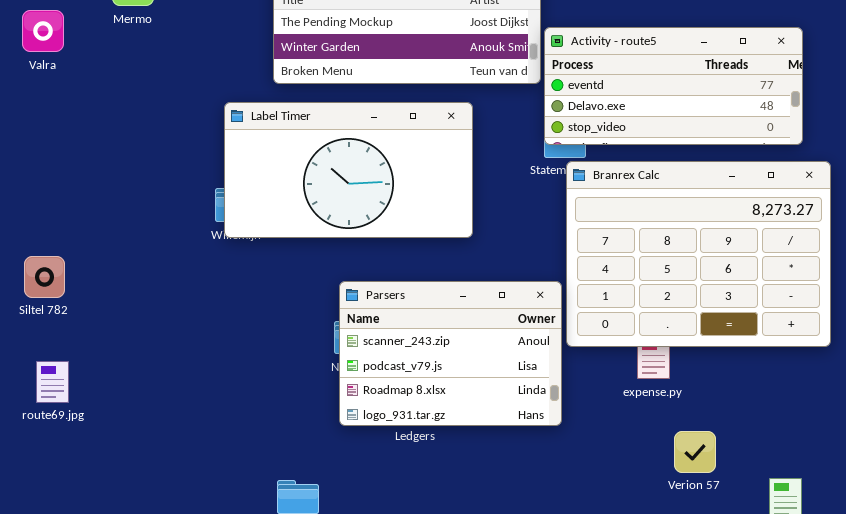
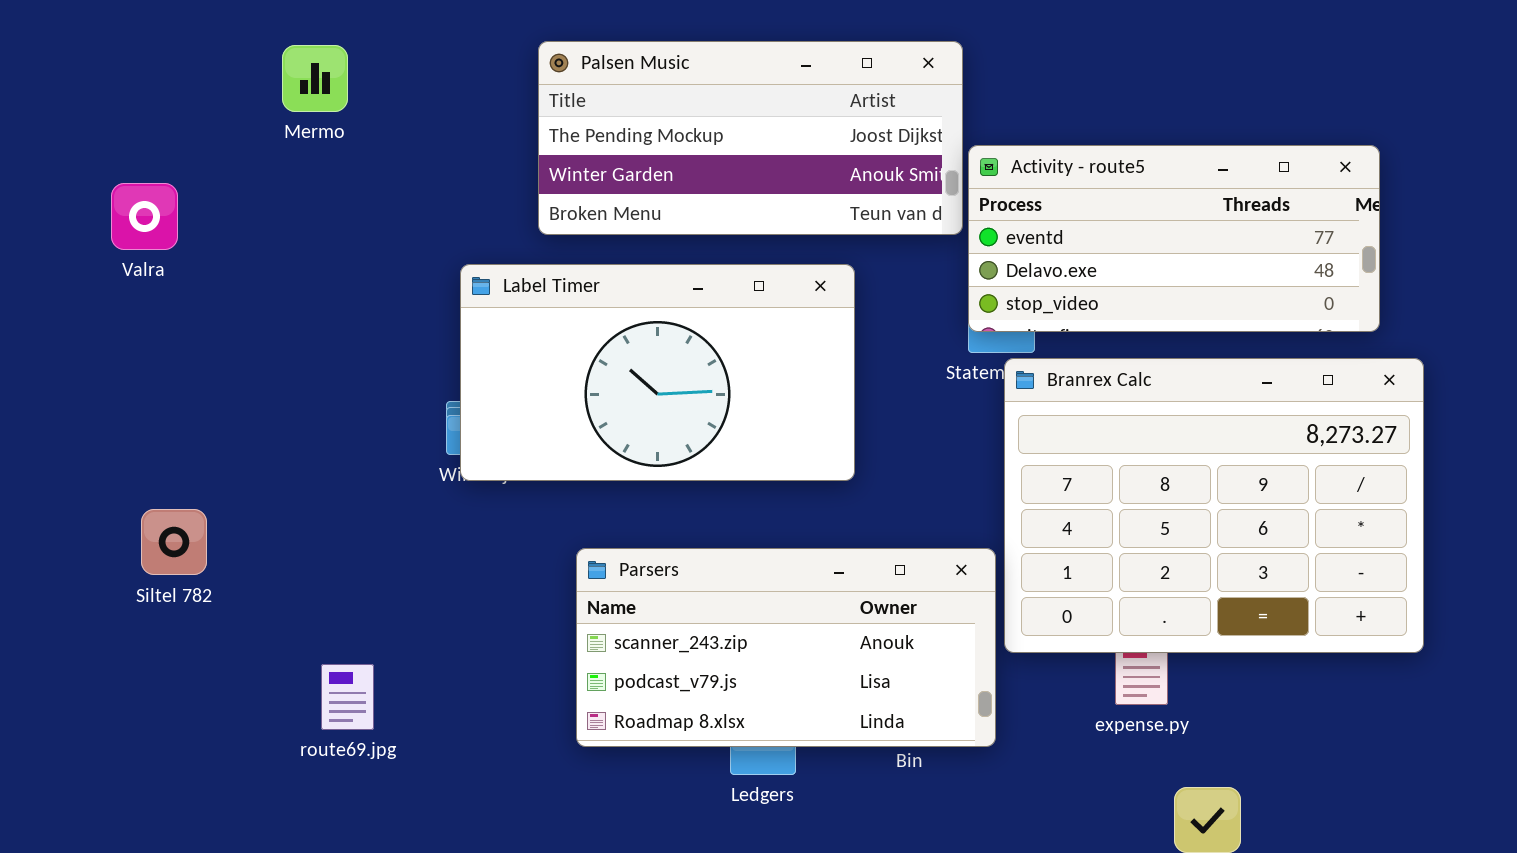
Valra: [22,10,64,52] -> [111,183,178,250], moved
Parsers: [339,281,562,426] -> [576,548,996,747], resized
route69.jpg: [36,361,69,403] -> [321,664,374,730], moved

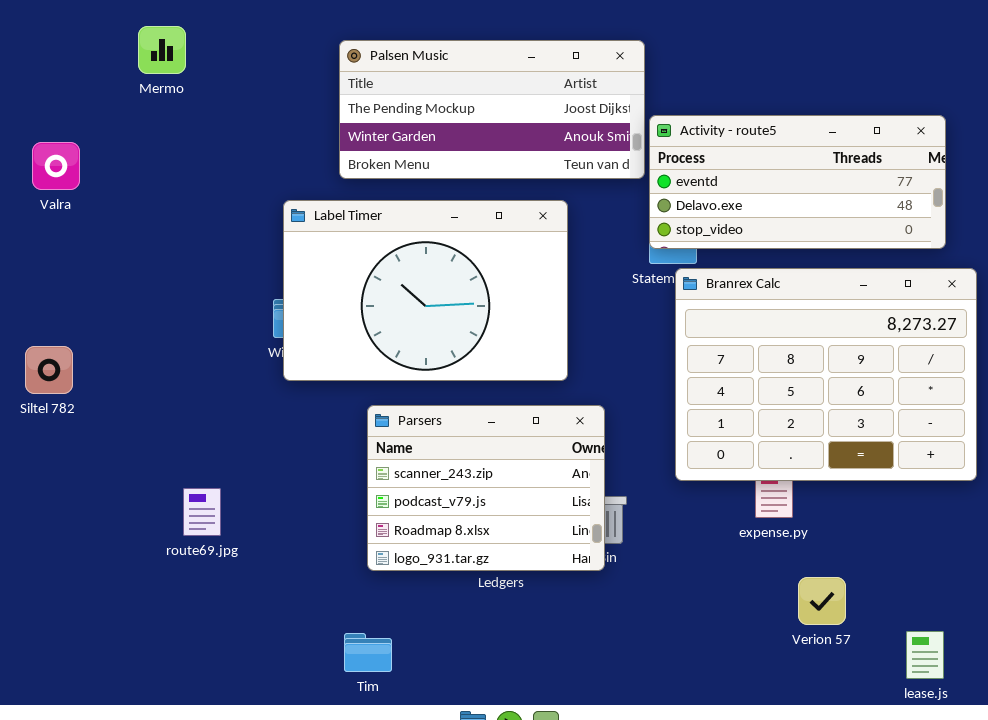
Mermo: [282,45,348,112] -> [138,26,186,74], moved
Label Timer: [460,264,855,481] -> [283,200,568,381], resized
Siltel 782: [141,509,207,575] -> [25,346,73,394], moved
Parsers: [576,548,996,747] -> [367,405,605,571], resized

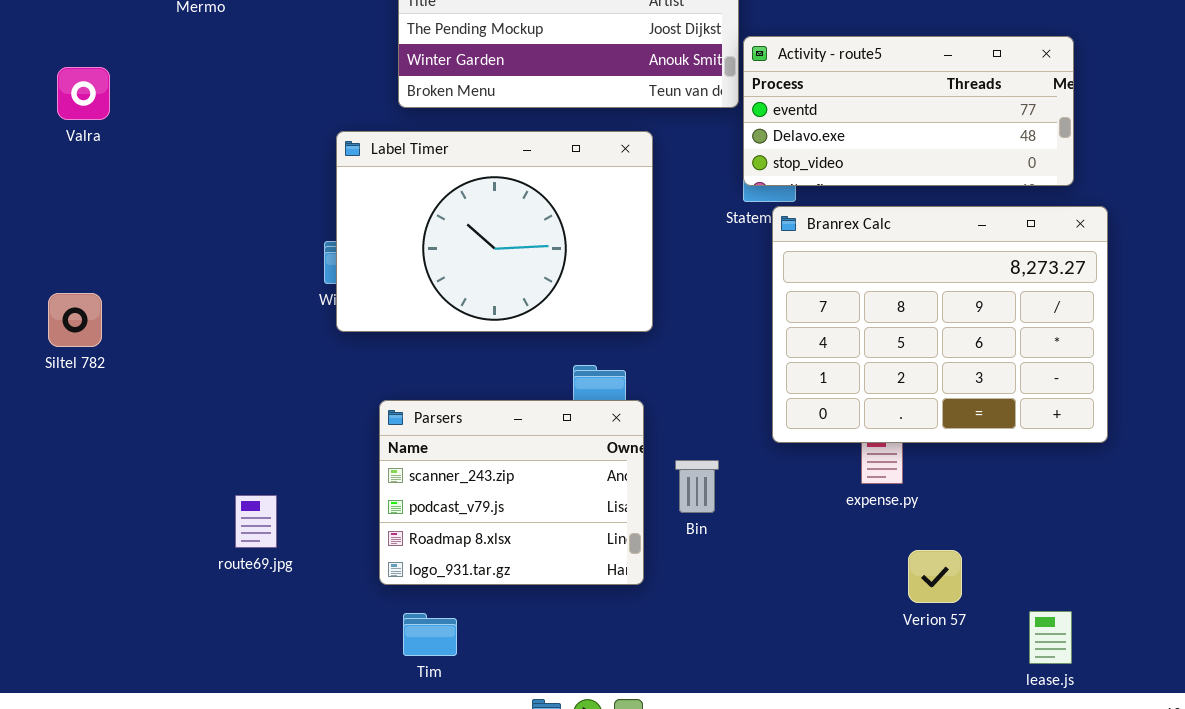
Parsers: [367,405,605,571] -> [379,400,644,585], moved
route69.jpg: [183,488,221,536] -> [235,495,277,548], moved

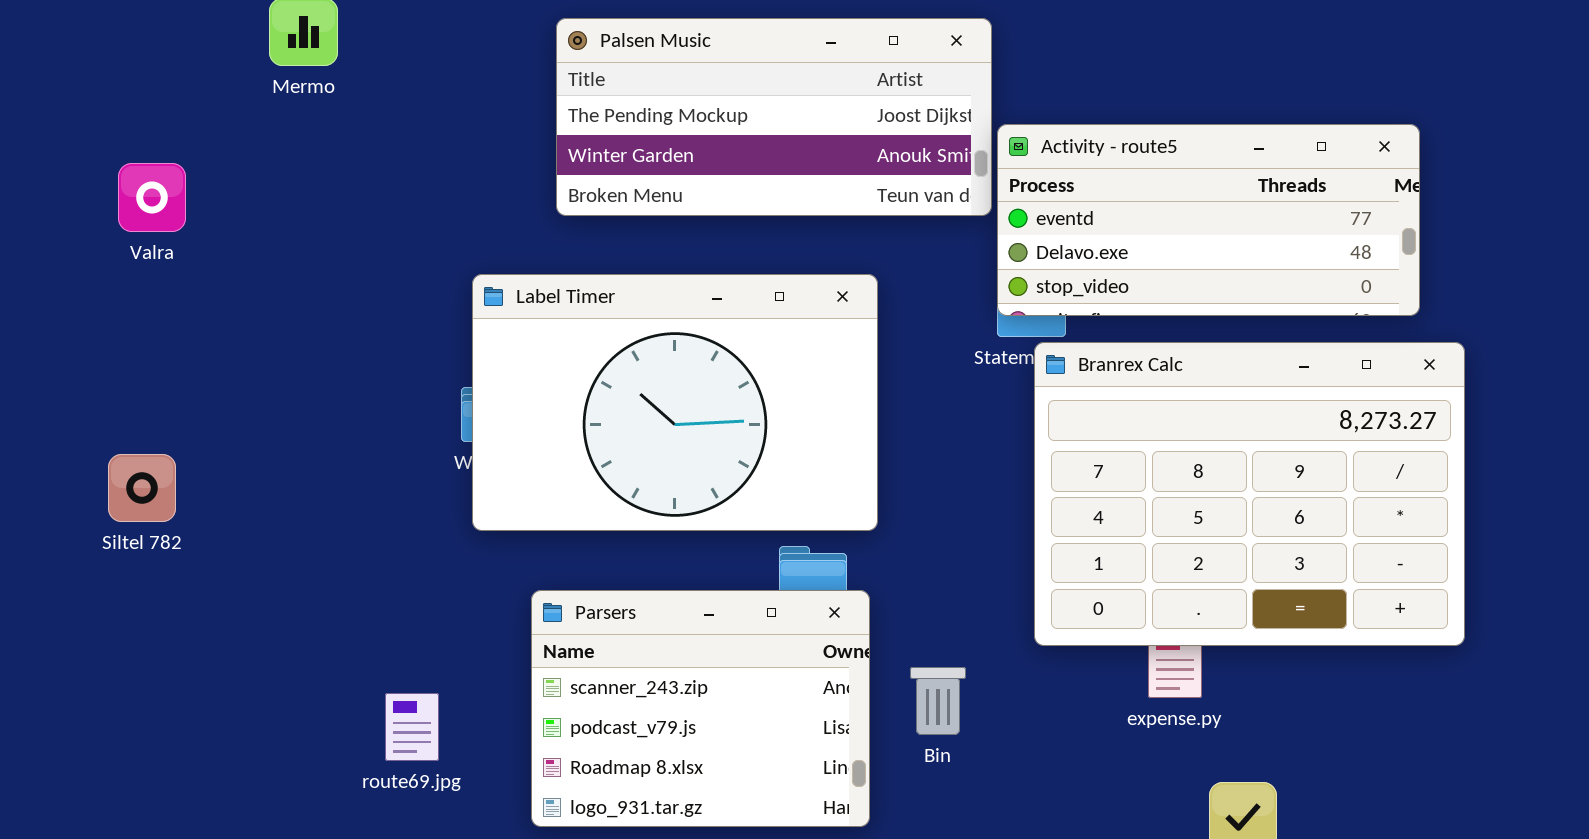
Label Timer: [336,131,653,332] -> [472,274,878,531], moved
route69.jpg: [235,495,277,548] -> [385,693,439,761], moved

